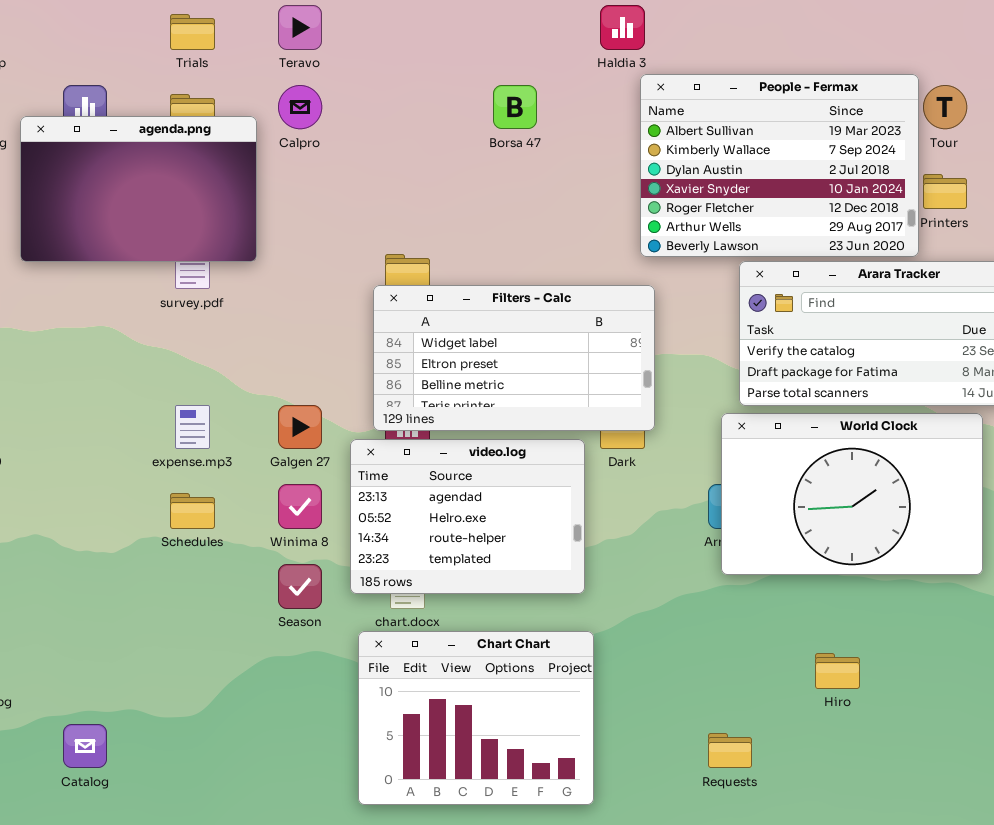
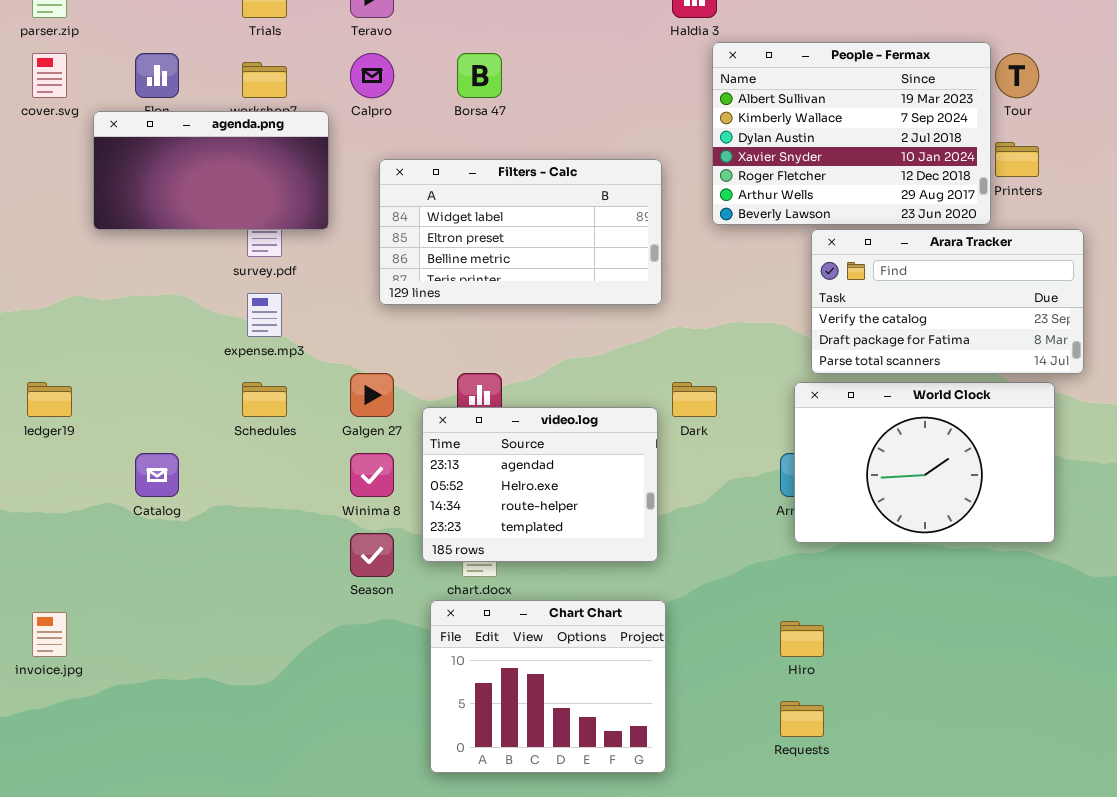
Borsa 47: [493,85,537,129] -> [457,53,502,98], moved
agenda.png: [20,116,257,262] -> [93,111,329,230], resized
Filters - Calc: [373,285,655,431] -> [379,159,662,305], moved
expense.mp3: [175,405,210,449] -> [247,293,282,337], moved
Schedules: [170,493,215,529] -> [242,382,287,417], moved
Hiro: [815,653,860,689] -> [780,621,824,657], moved
Catalog: [63,724,107,768] -> [135,453,179,497], moved

